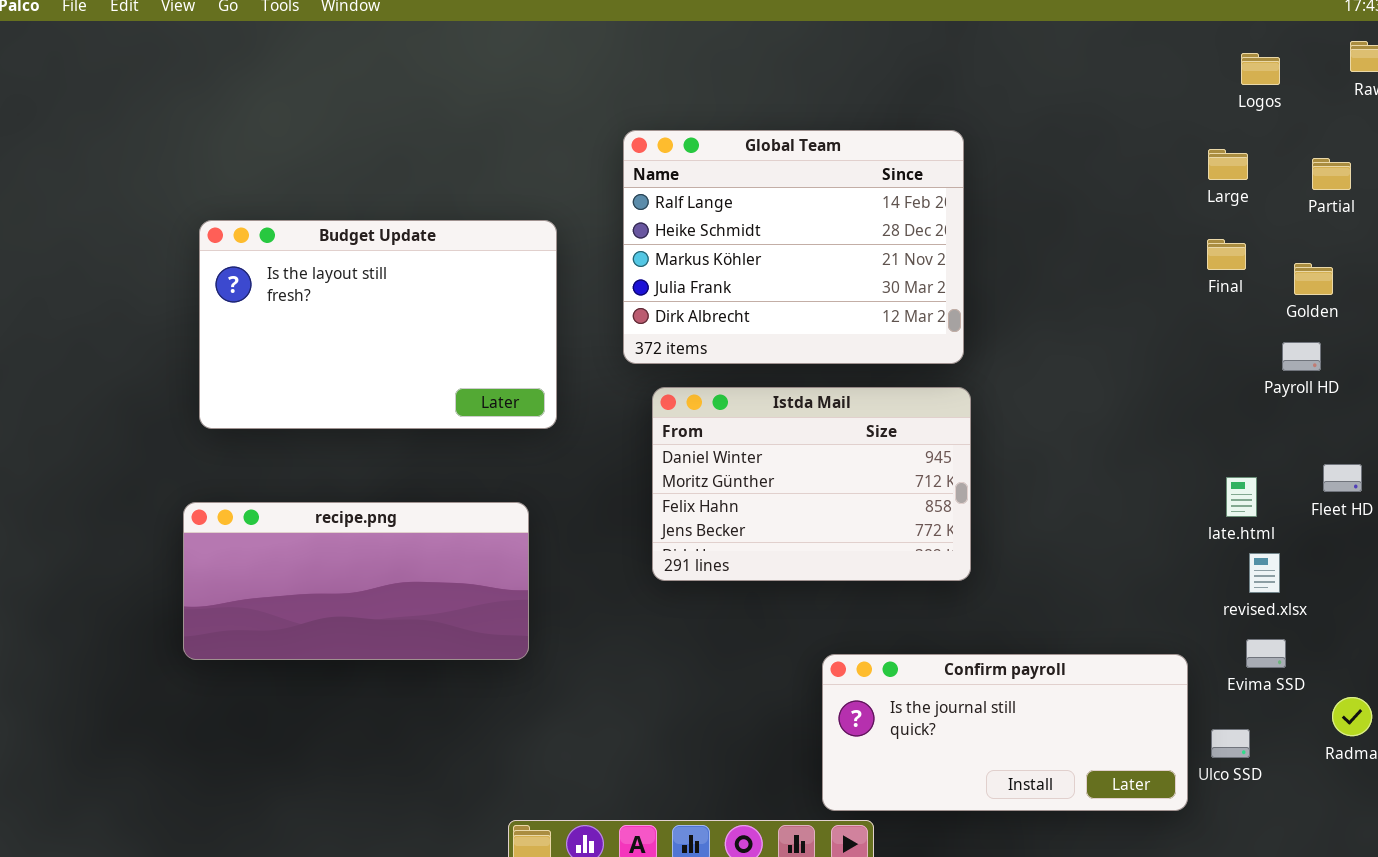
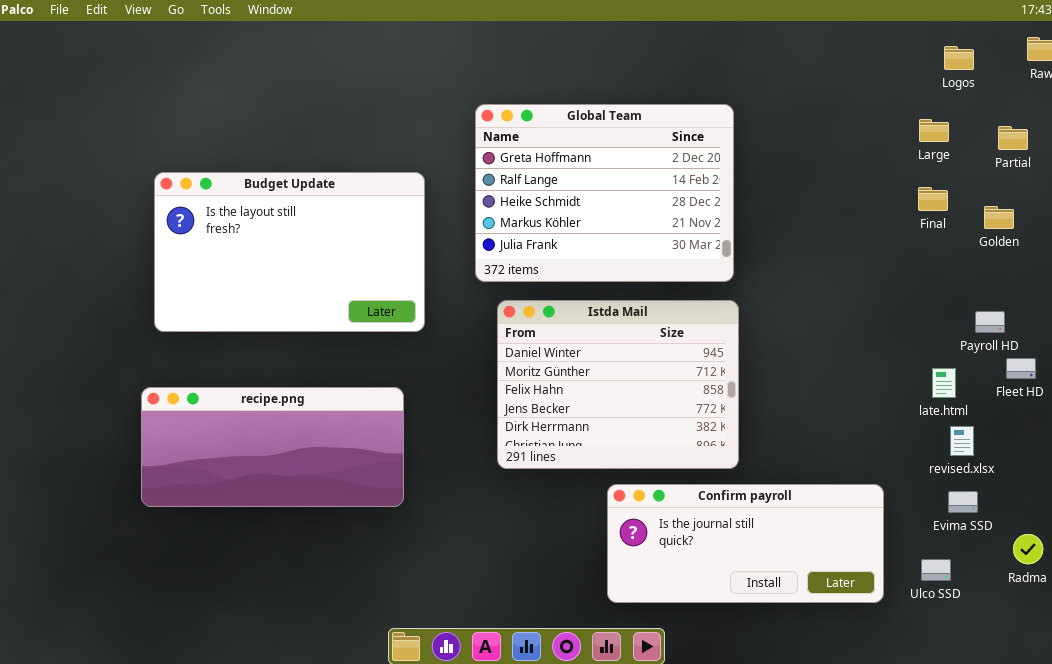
Global Team: [623,130,964,364] -> [475,104,734,282], scrolled up 1 row
Payroll HD: [1282,342,1321,371] -> [975,311,1005,333], moved
Istda Mail: [652,387,971,581] -> [497,300,739,469], resized
Confirm payroll: [822,654,1188,811] -> [607,484,884,603], moved

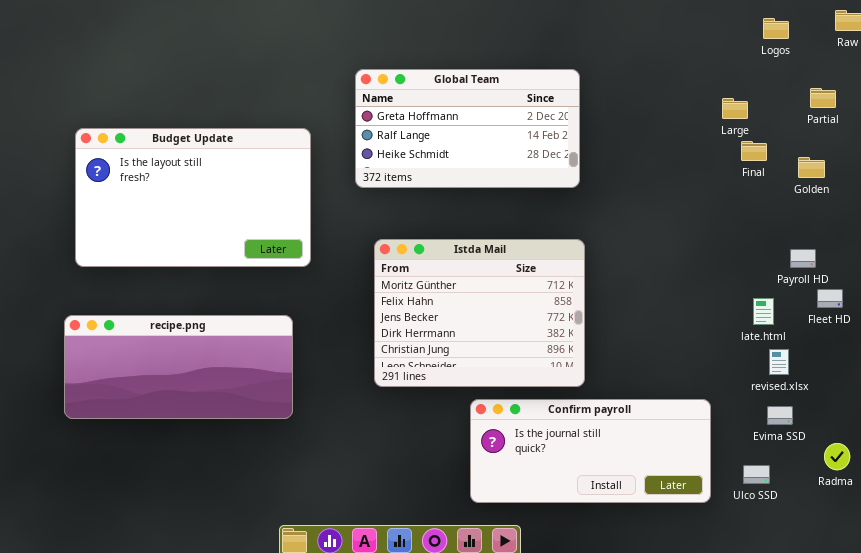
Global Team: [475,104,734,282] -> [355,69,580,188], resized
Large: [919,119,949,142] -> [722,98,748,119], moved
Istda Mail: [497,300,739,469] -> [374,239,585,387], scrolled down 1 row

